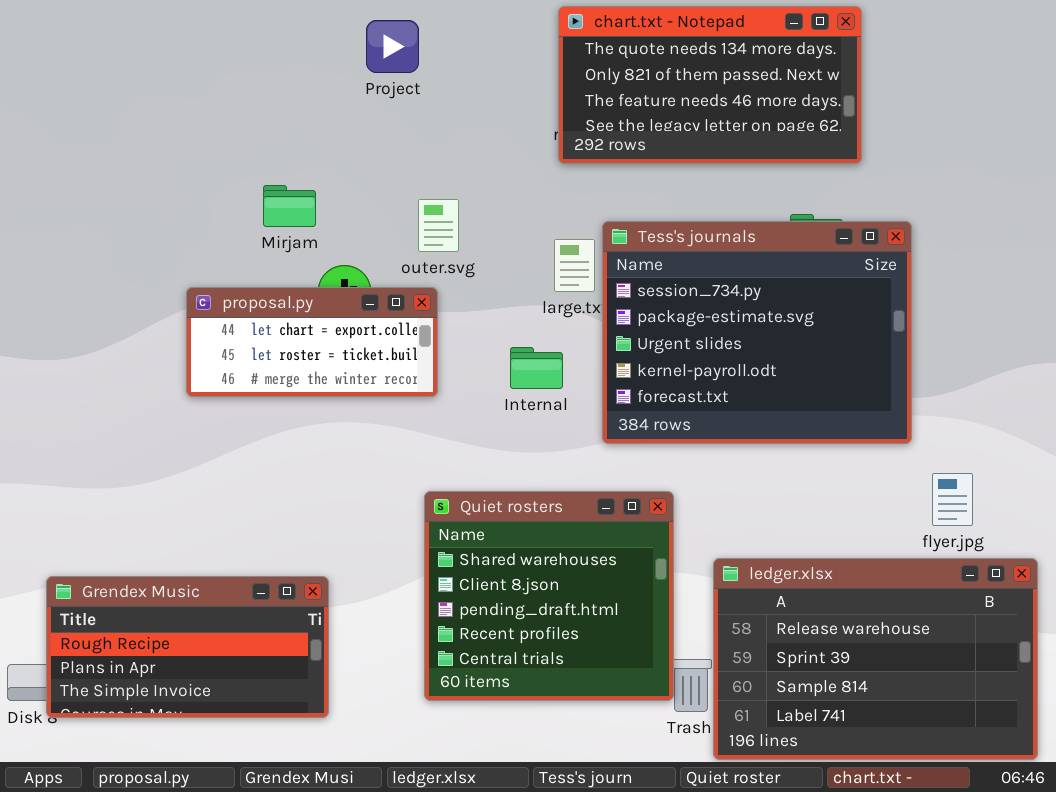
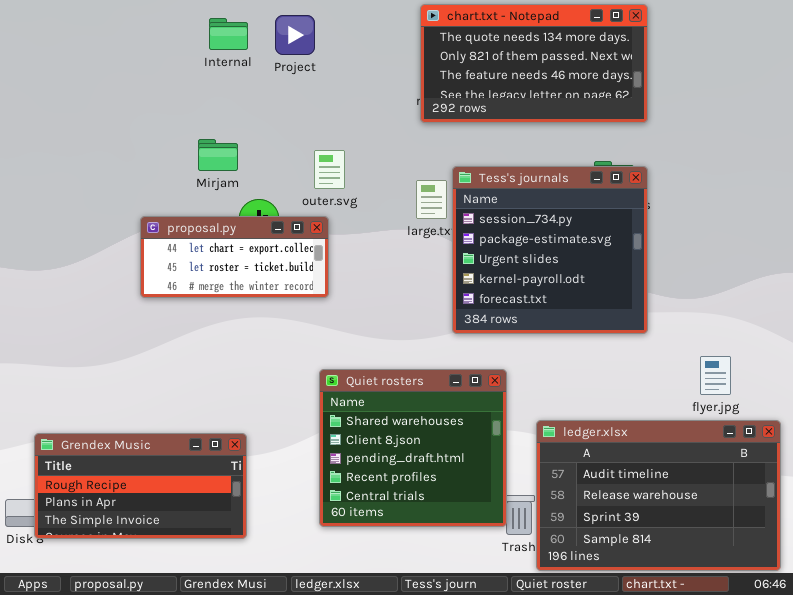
Tess's journals: [602,221,912,444] -> [452,166,648,334], resized
Internal: [510,347,563,389] -> [209,18,248,50], moved
ledger.xlsx: [713,558,1038,760] -> [536,420,781,571], scrolled up 1 row

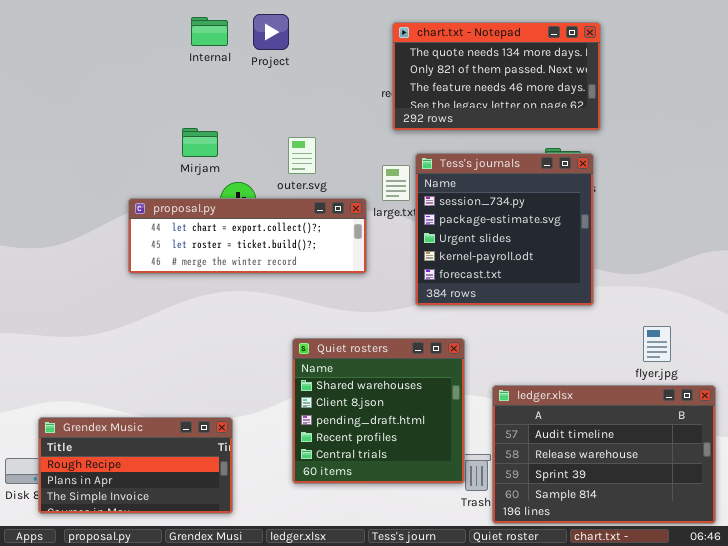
chart.txt - Notepad: [420,4,648,123] -> [392,22,601,131], moved
proposal.py: [140,216,329,298] -> [128,198,367,274], resized
Grendex Music: [34,433,247,539] -> [38,417,233,514], moved

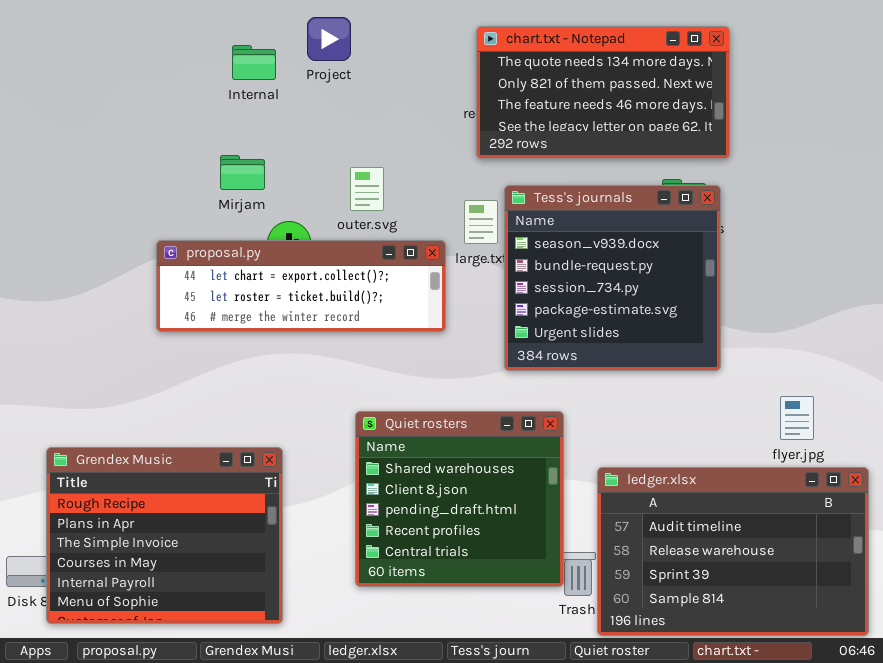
Internal: [191,17,228,46] -> [232,45,276,80], moved
Tess's journals: [415,153,594,306] -> [504,185,721,371], scrolled up 2 rows
Grendex Music: [38,417,233,514] -> [46,447,283,624], resized

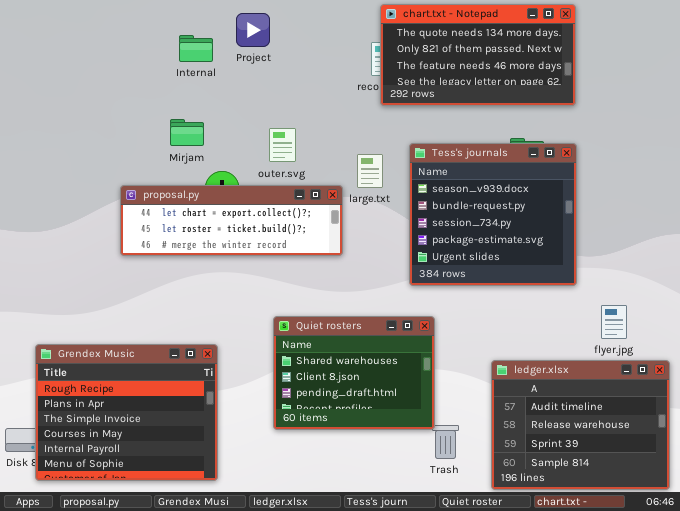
chart.txt - Notepad: [476,26,730,159] -> [380,4,576,106], moved
Tess's journals: [504,185,721,371] -> [409,143,577,286], moved
Quiet rosters: [355,411,564,587] -> [273,316,435,430], resized
ledger.xlsx: [597,467,869,636] -> [491,360,670,490], resized

